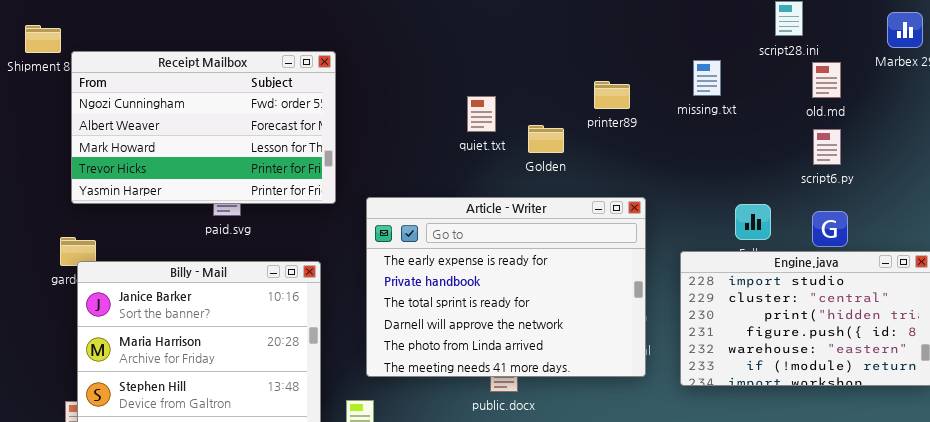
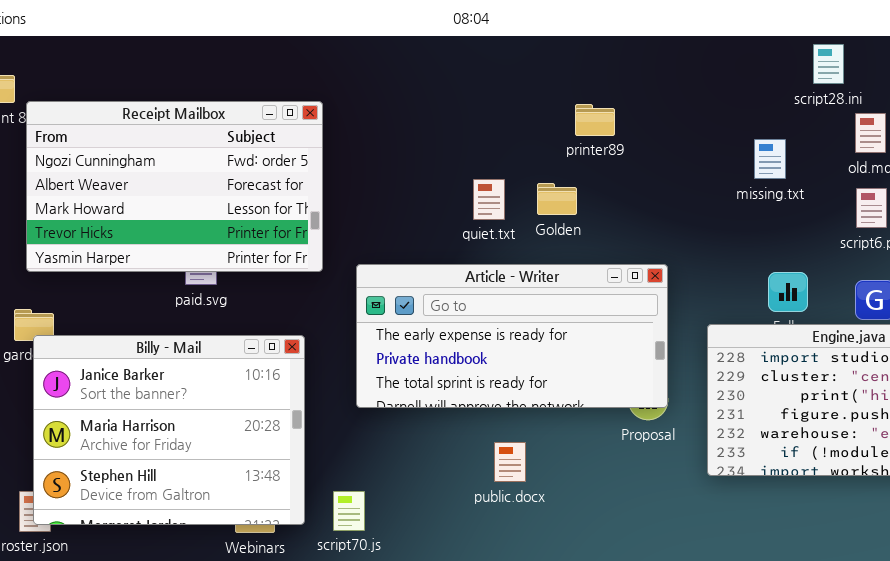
missing.txt: [693,60,721,96] -> [754,139,786,179], moved
printer89: [594,81,630,109] -> [575,104,615,136], moved
quiet.txt: [467,96,496,132] -> [473,179,505,220], moved
Article - Writer: [366,197,646,377] -> [356,264,668,408], resized

